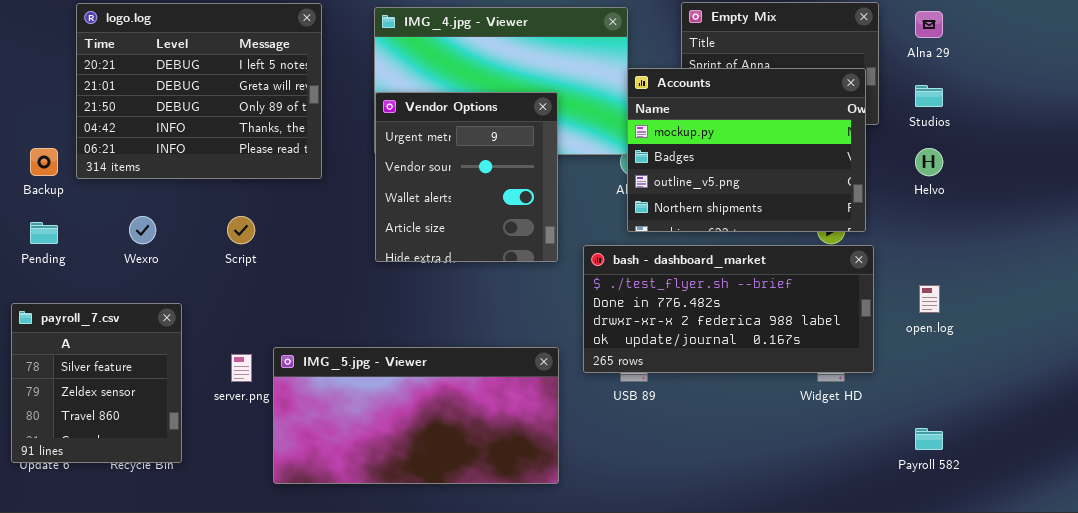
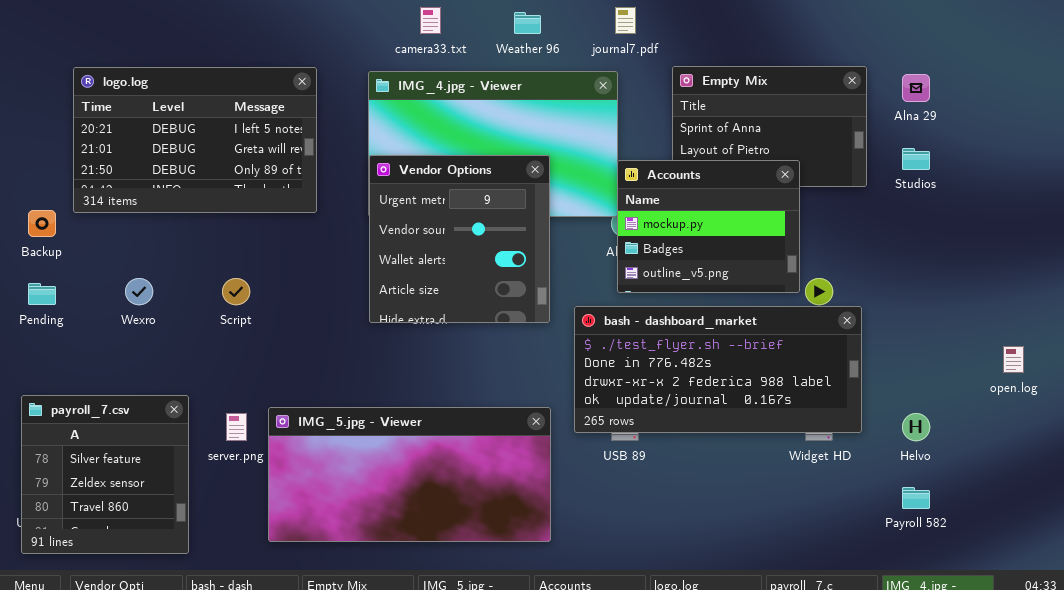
logo.log: [76,3,322,179] -> [73,67,317,213], resized
Accounts: [627,68,866,232] -> [617,160,800,293], resized
Helvo: [915,148,943,176] -> [902,413,930,441], moved
open.log: [919,285,940,313] -> [1003,346,1024,373], moved
payroll_7.csv: [11,303,182,463] -> [21,395,189,554], moved

